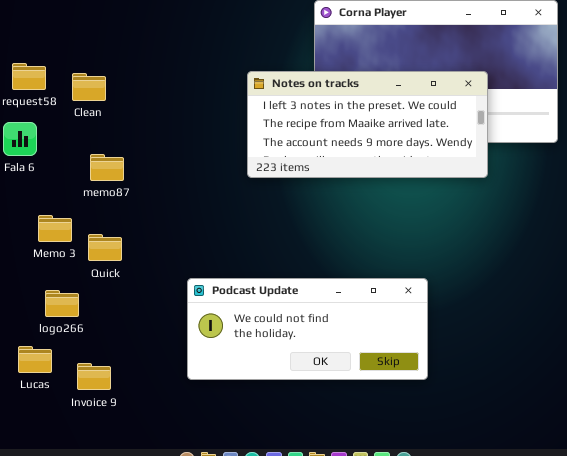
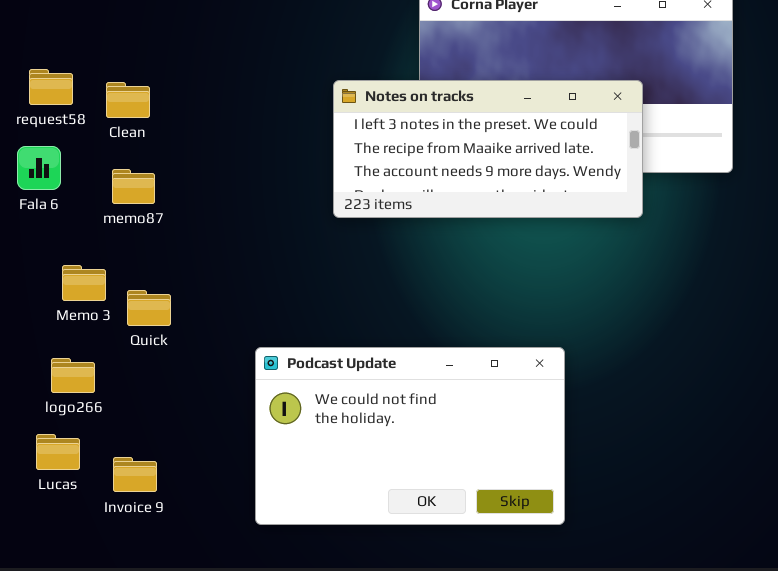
memo87: [90,154,124,181] -> [112,169,155,204], moved
Podcast Update: [187,278,428,380] -> [255,347,565,525], resized
logo266: [45,290,79,317] -> [51,358,95,393], moved

